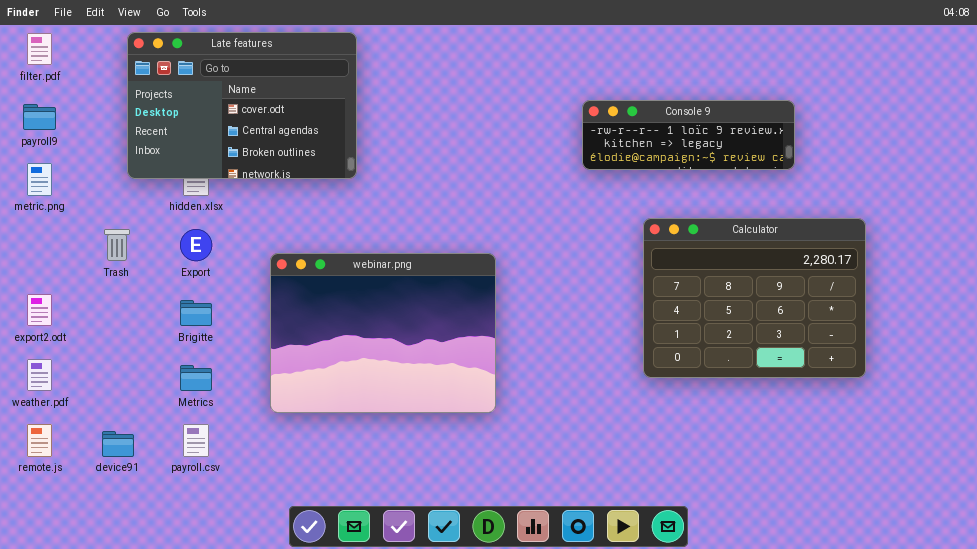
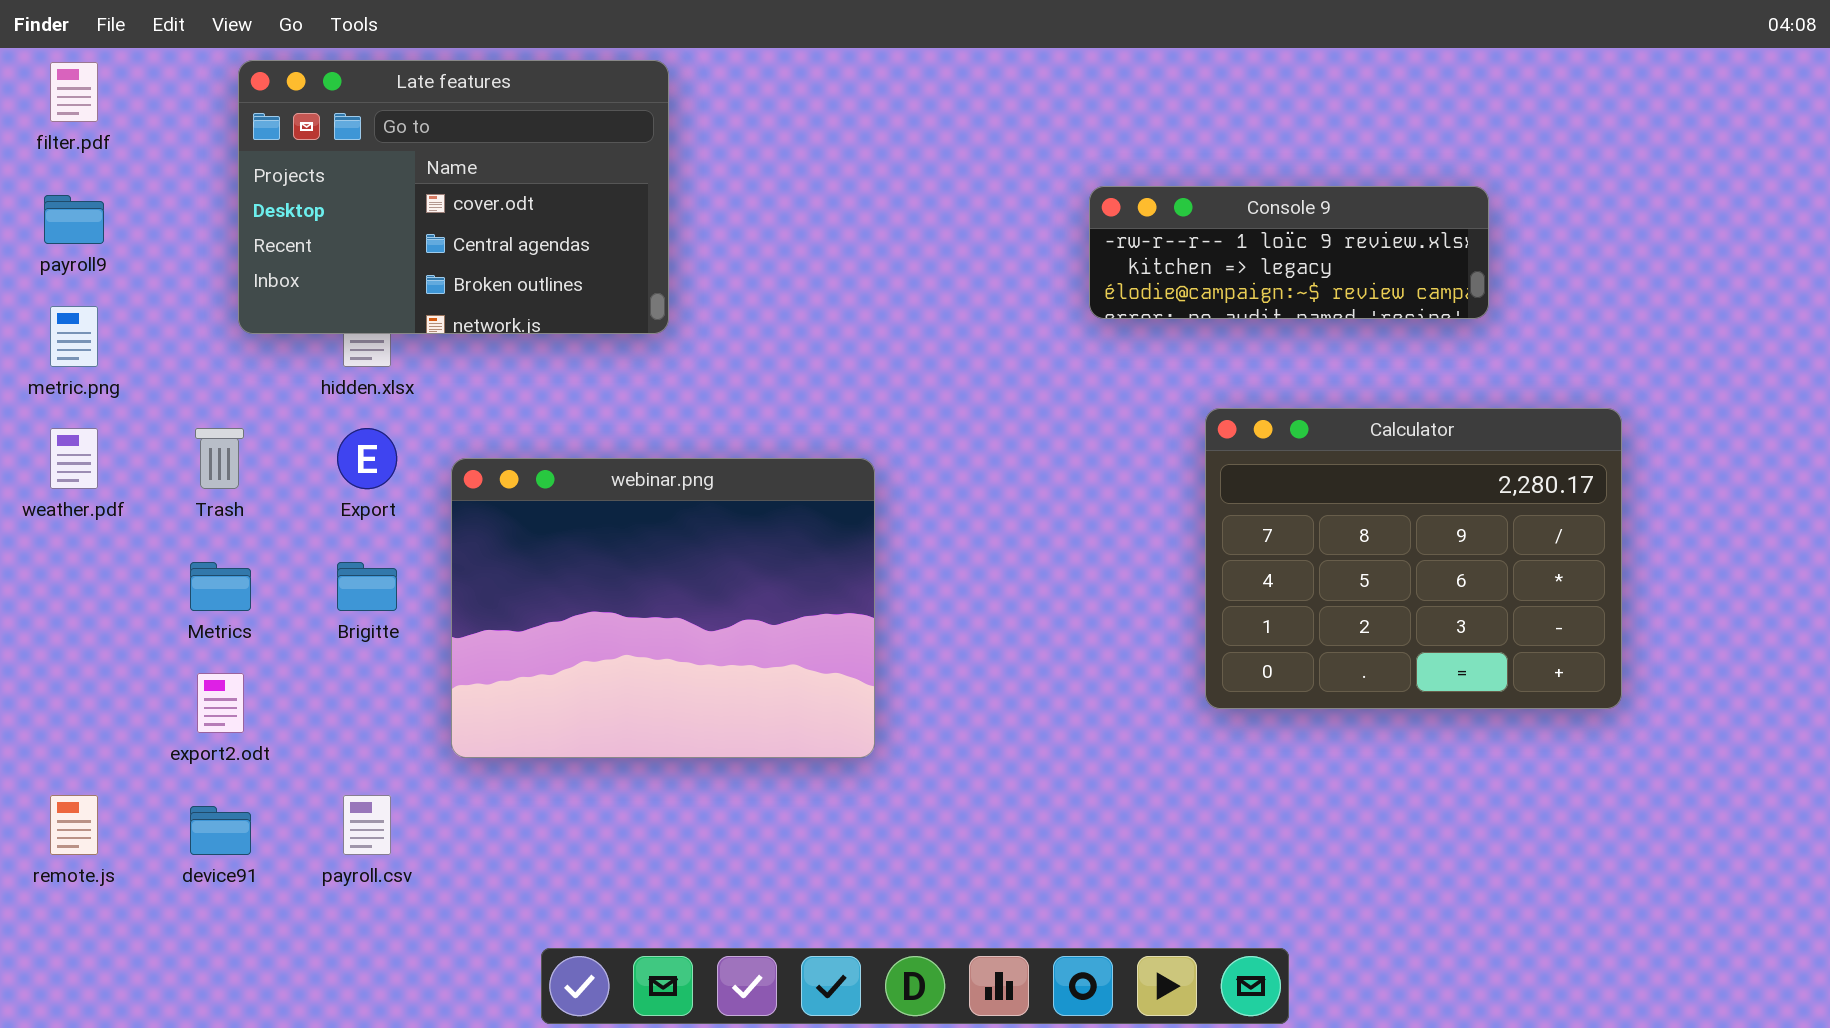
webinar.png: [270,253,496,413] -> [451,458,875,758], moved
export2.odt: [27,294,52,326] -> [197,673,244,733], moved
weather.pdf: [27,359,52,391] -> [50,428,98,489], moved
Metrics: [180,365,212,391] -> [190,562,251,611], moved

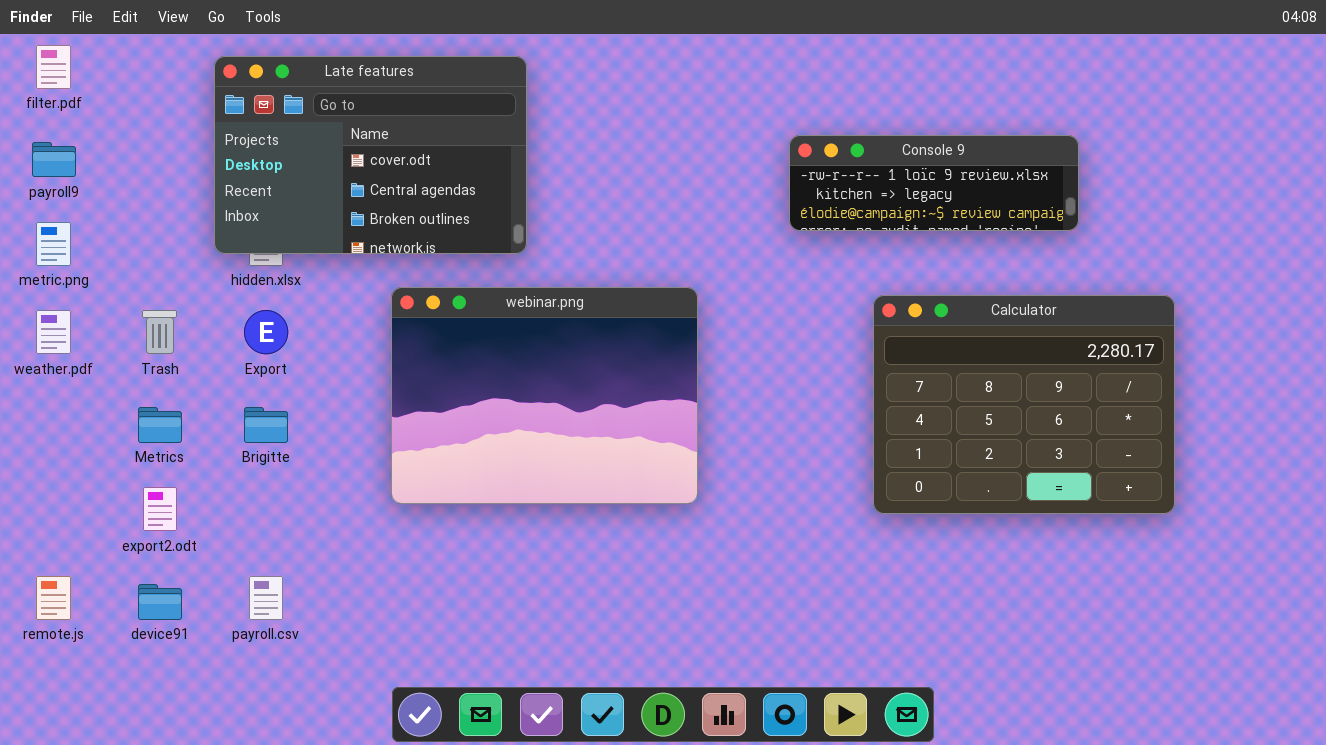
Late features: [238,60,669,334] -> [214,56,527,254], moved
webinar.png: [451,458,875,758] -> [391,287,698,504], moved

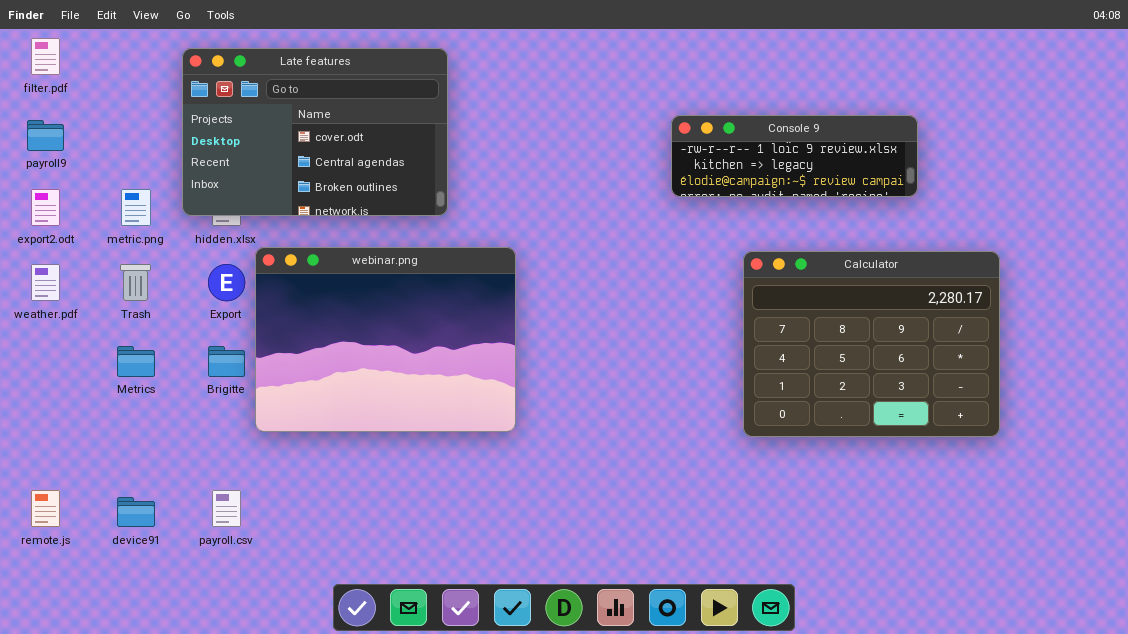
metric.png: [36,222,71,266] -> [121,189,151,226], moved
webinar.png: [391,287,698,504] -> [255,247,516,432], moved
export2.odt: [143,487,177,531] -> [31,189,60,226], moved

